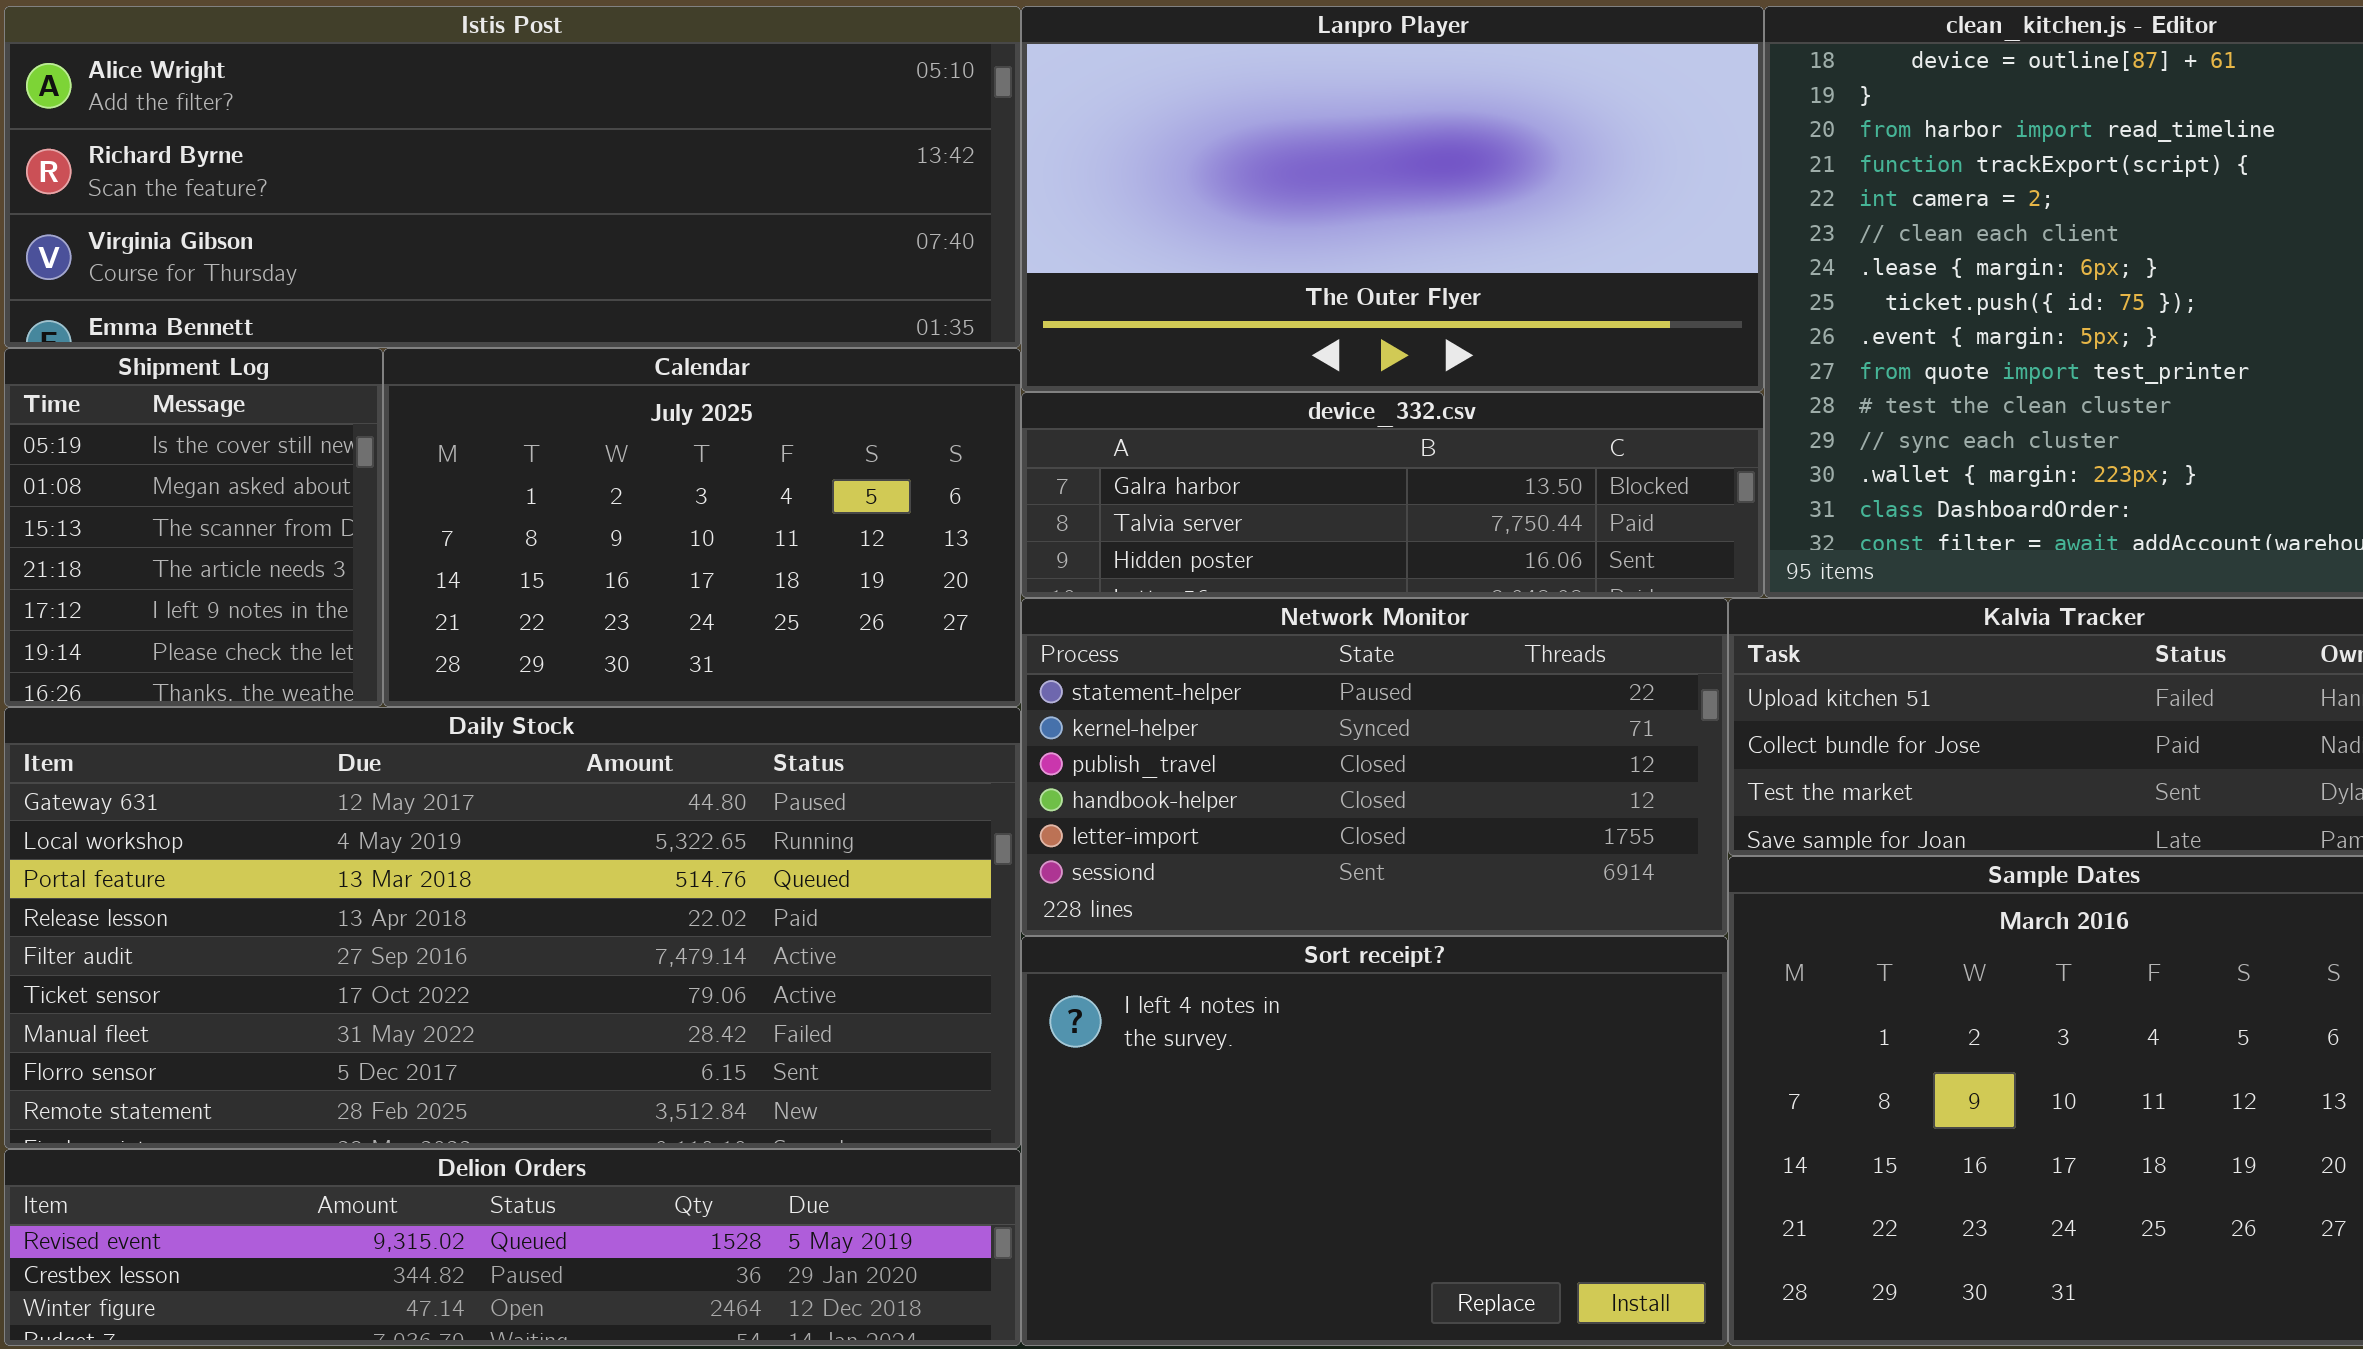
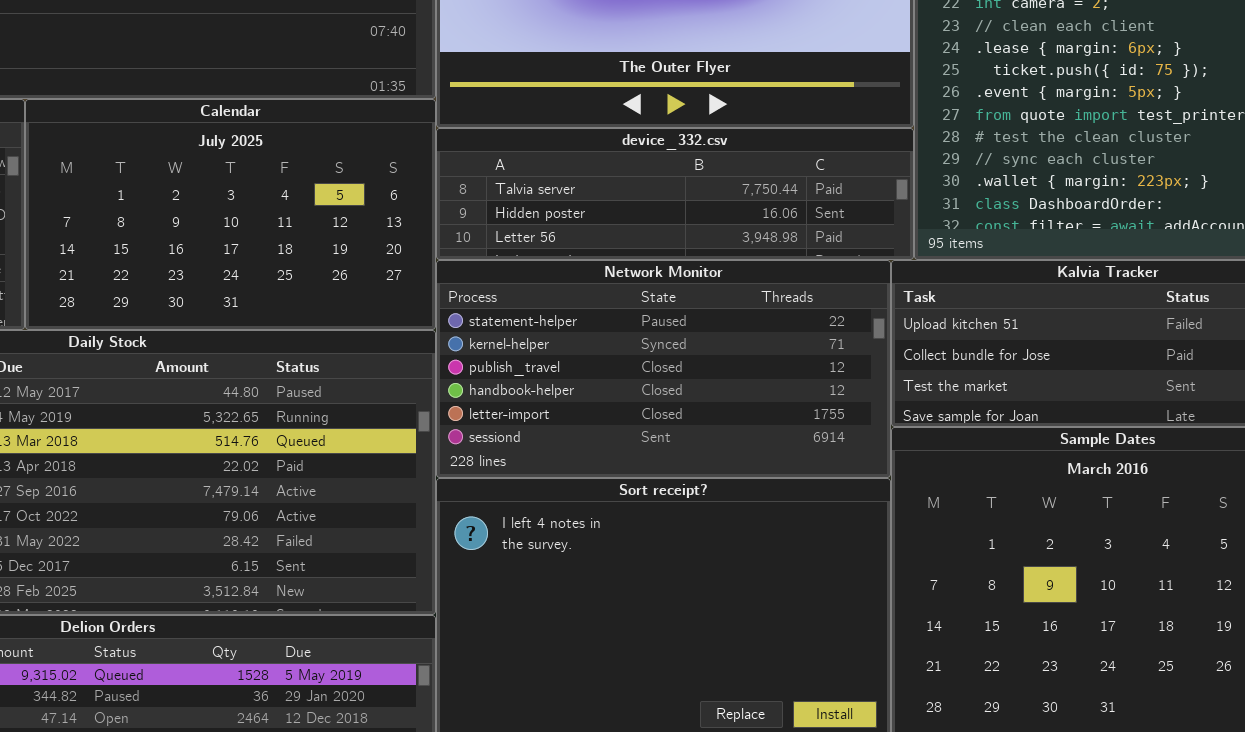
device_332.csv: [1021,392,1764,598] -> [436,128,914,260], scrolled down 1 row

